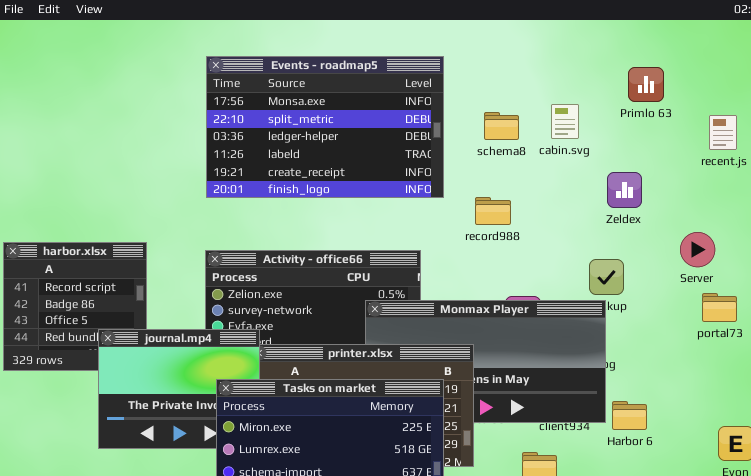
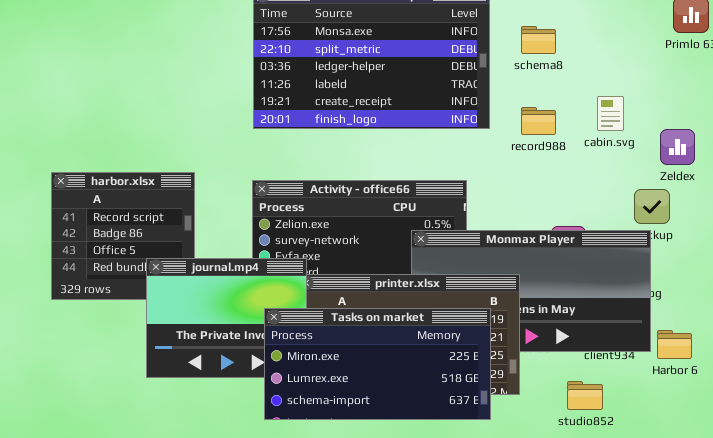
cabin.svg: [551,104,579,139] -> [597,96,624,131], moved
schema8: [484,112,519,140] -> [521,26,556,54], moved
Zeldex: [607,172,642,208] -> [660,129,695,165], moved
record988: [475,197,511,225] -> [521,107,556,135], moved

